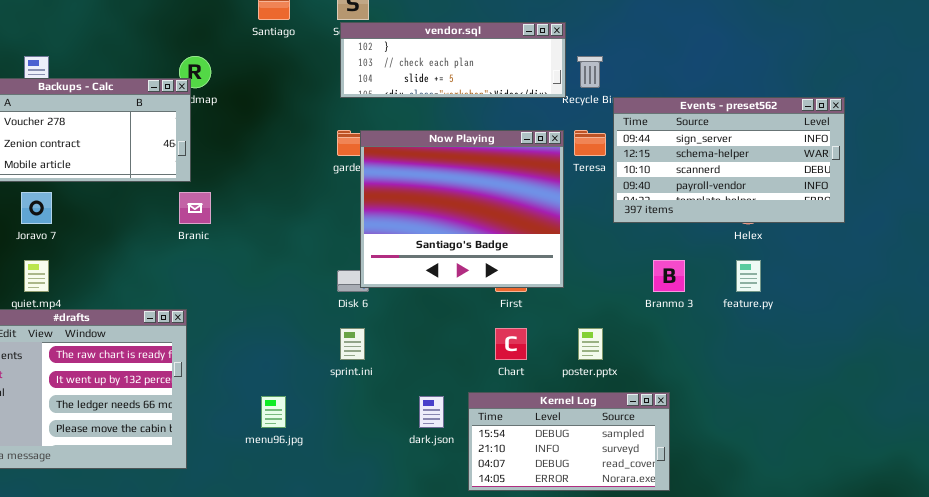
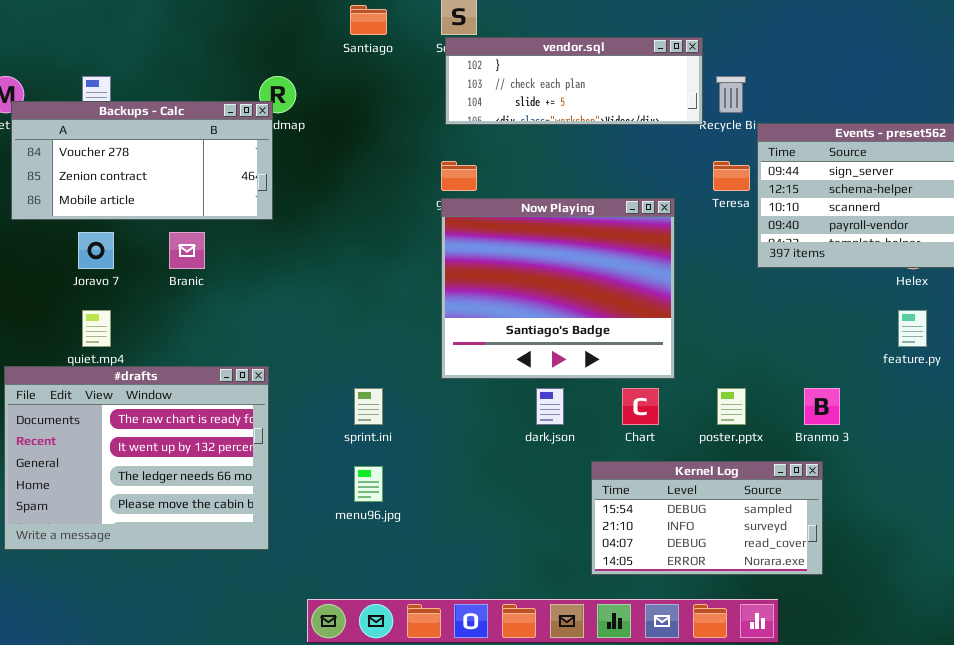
Now Playing: [360,130,564,288] -> [441,198,675,379], moved
Branic: [179,192,211,224] -> [169,232,205,269], moved
Branmo 3: [653,260,685,292] -> [804,388,840,425], moved
sprint.ini: [340,328,365,360] -> [354,388,383,425], moved
dark.json: [419,396,444,428] -> [536,388,564,425], moved

